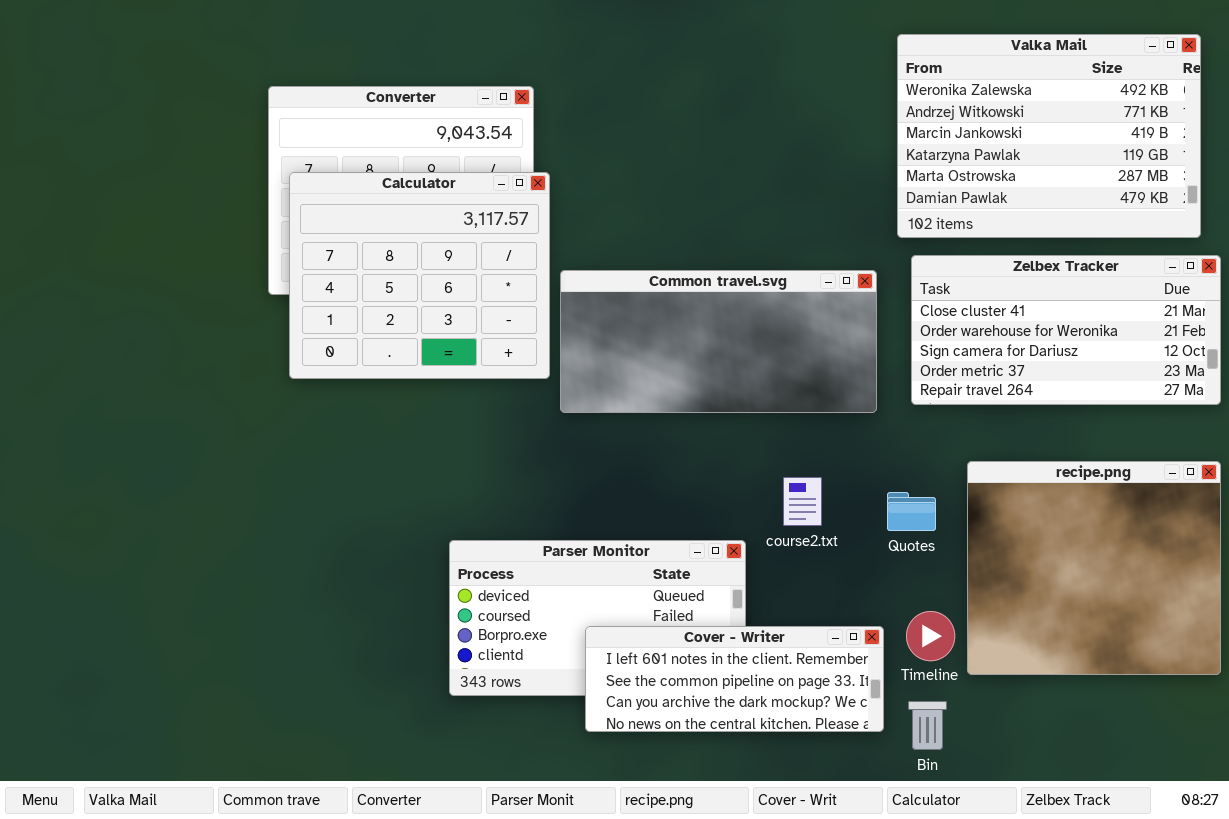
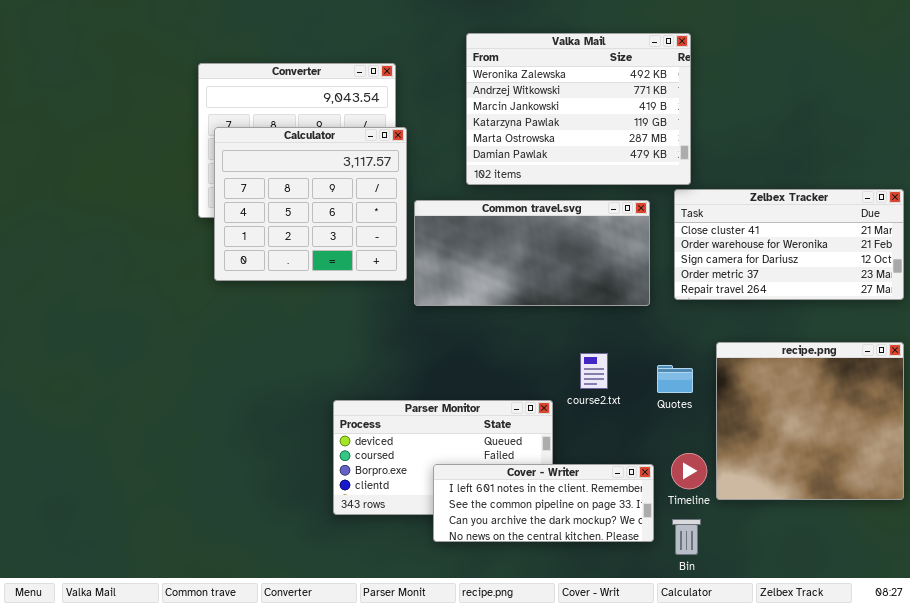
Valka Mail: [897,34,1201,238] -> [466,33,691,185], moved

